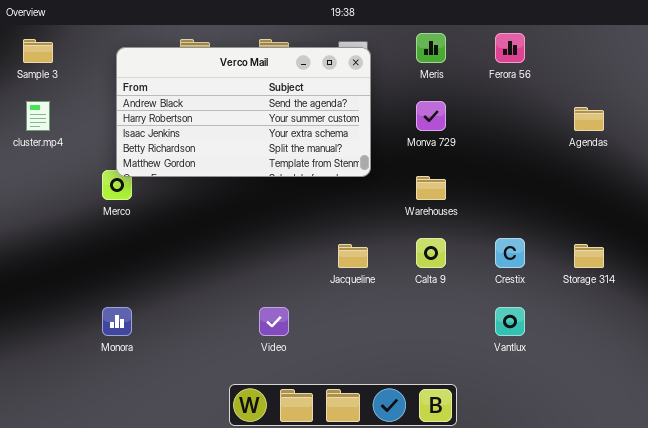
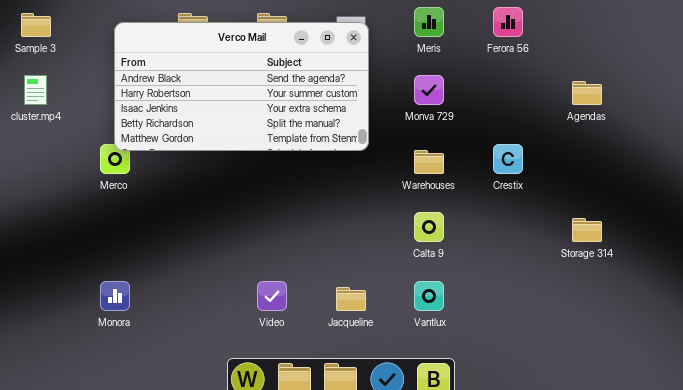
Crestix: [495,238,525,268] -> [493,144,523,174], moved
Jacqueline: [338,244,368,268] -> [336,287,366,311], moved
Vantlux: [495,307,525,336] -> [414,281,444,311], moved

